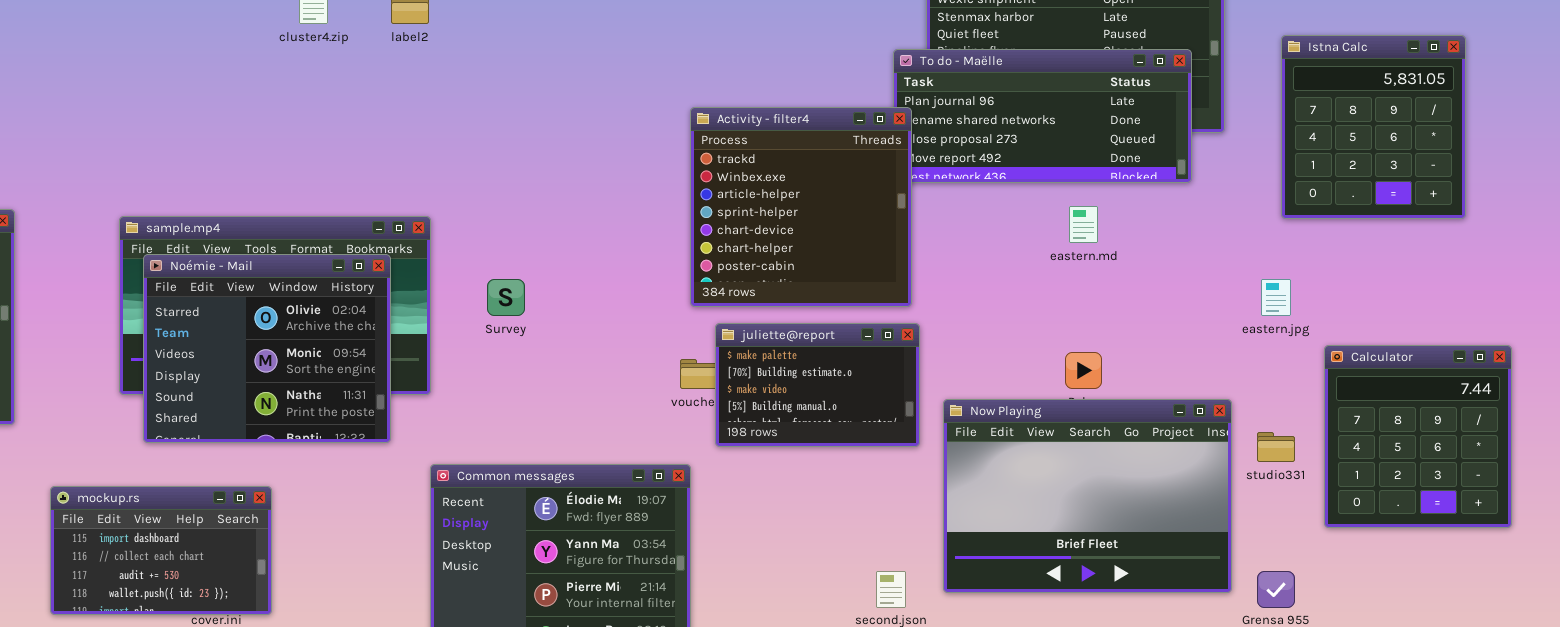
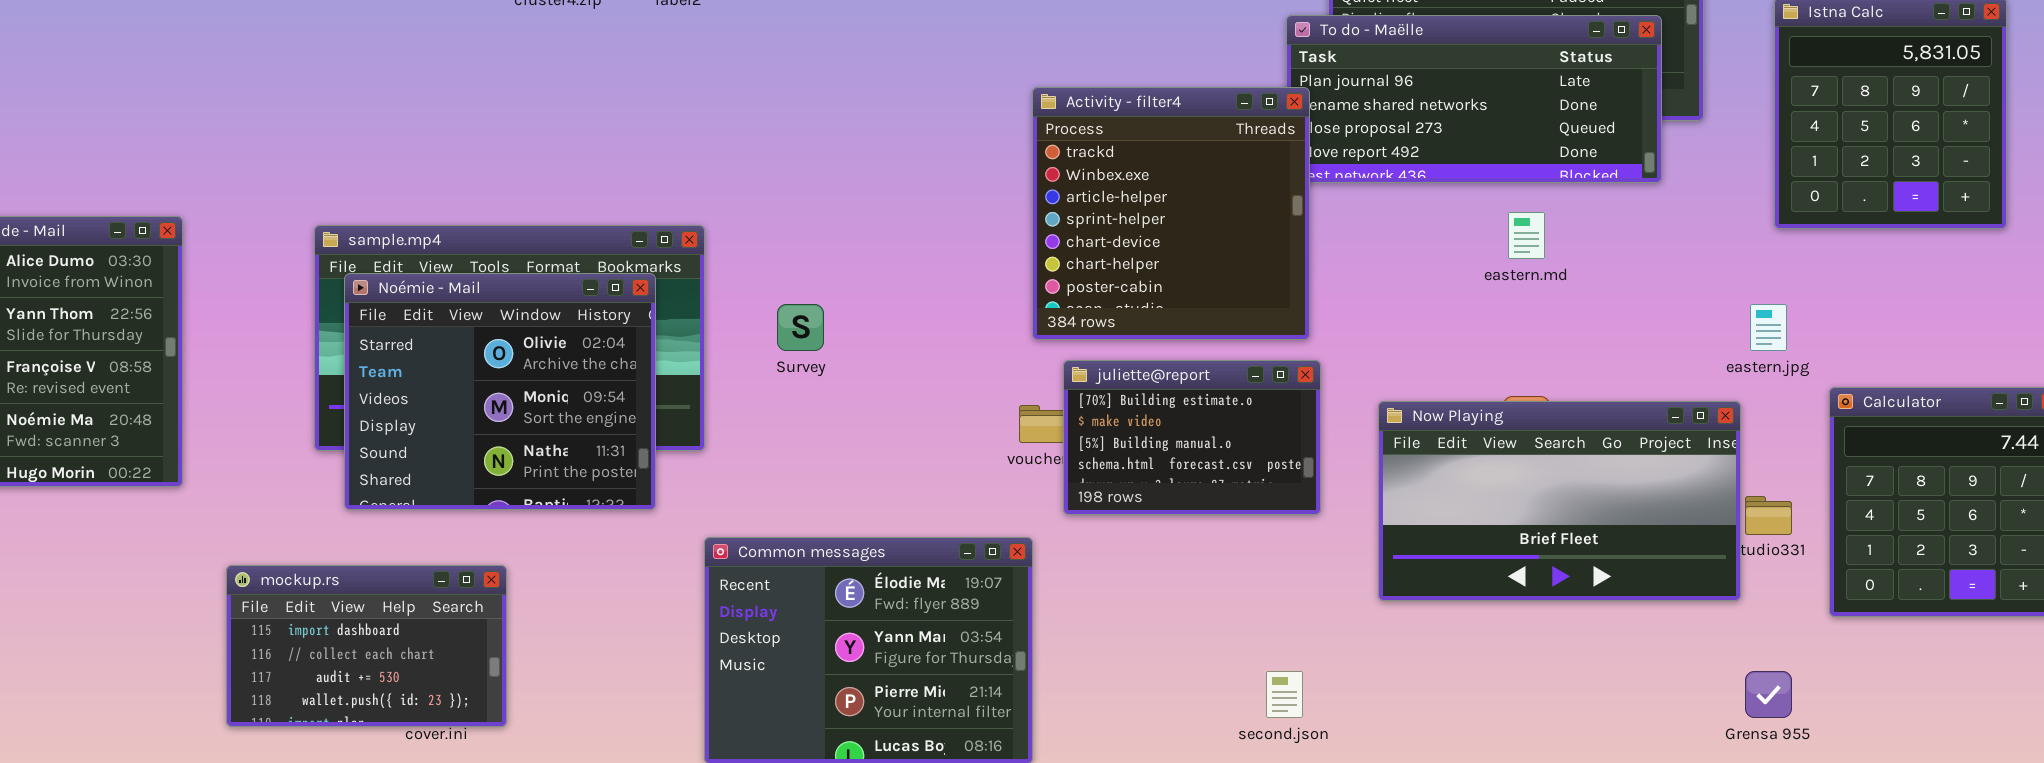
juliette@report: [715,323,920,447] -> [1063,360,1321,515], scrolled down 1 row
Now Playing: [943,399,1232,593] -> [1378,401,1741,601], moved, resized

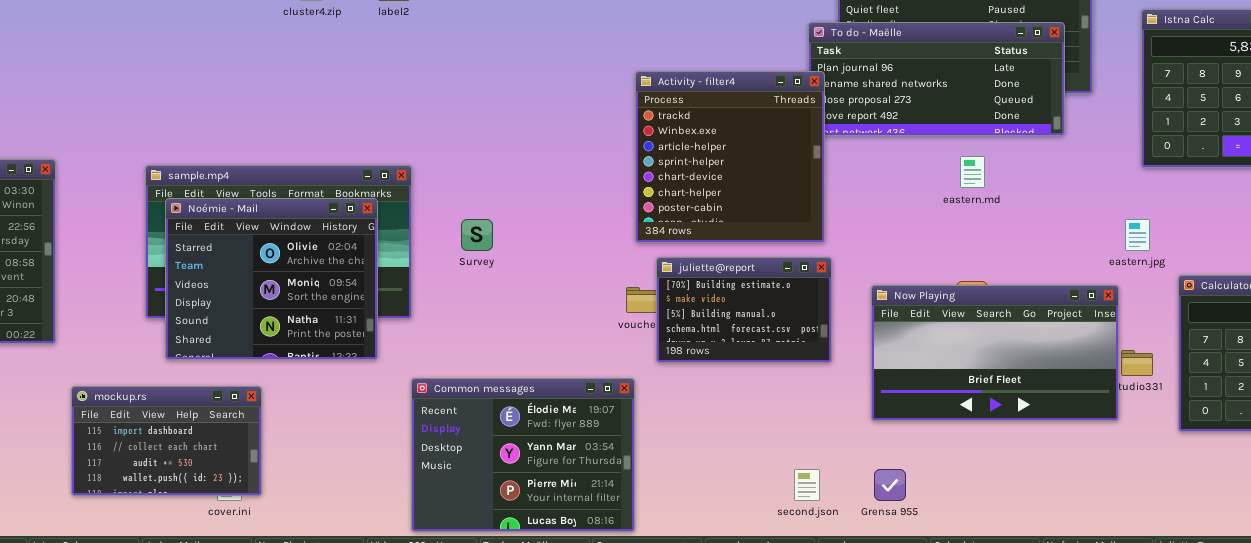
mockup.rs: [226,565,507,727] -> [71,386,262,496], moved
Grensa 955: [1745,671,1792,718] -> [874,469,906,501], moved

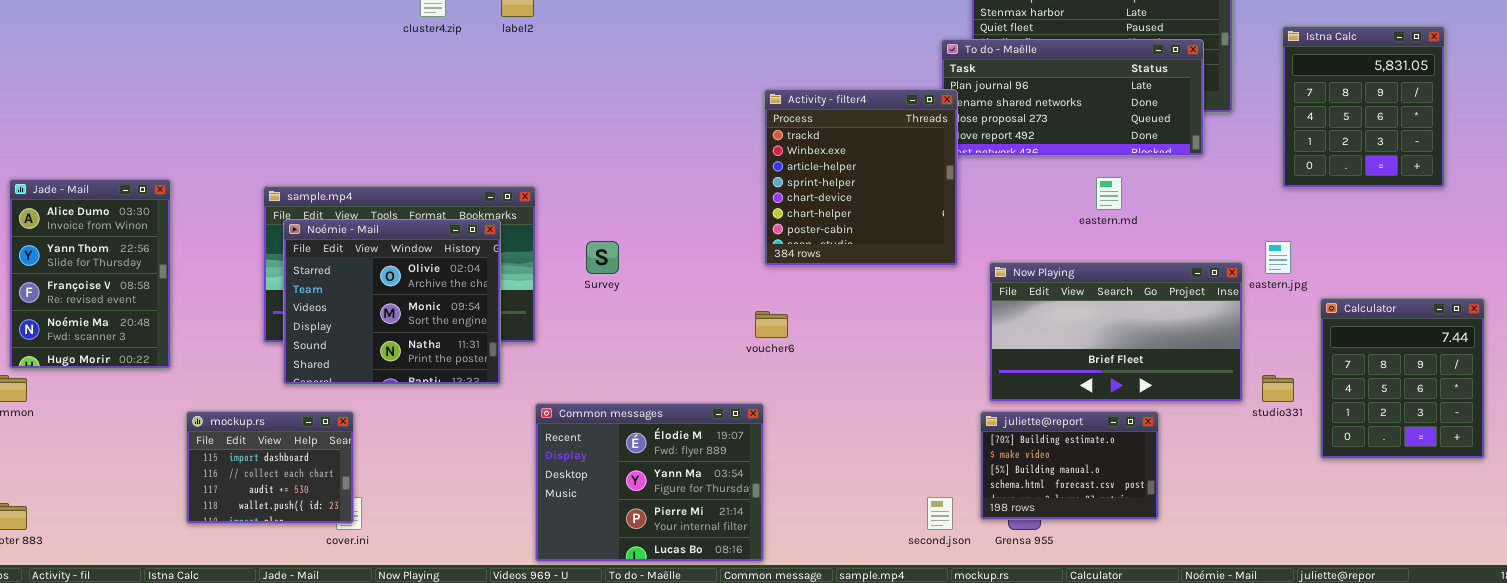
juliette@report: [656,257,832,363] -> [980,411,1159,520], moved
Now Playing: [871,285,1119,421] -> [989,262,1243,402], moved
mockup.rs: [71,386,262,496] -> [186,411,354,524], resized

